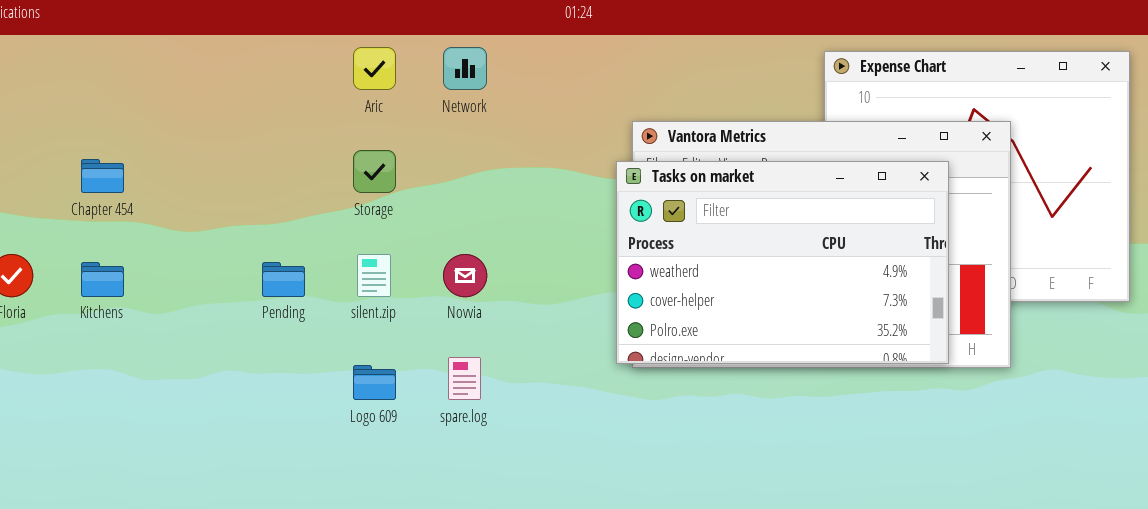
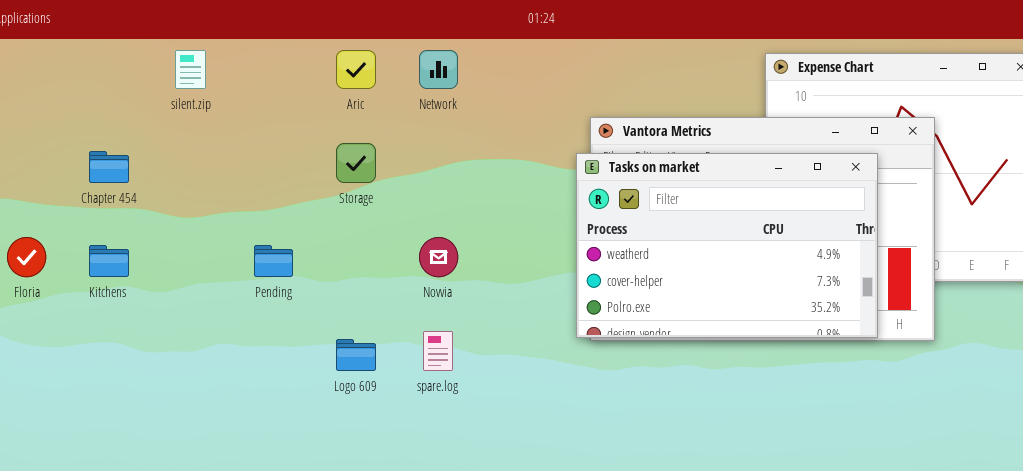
silent.zip: [357,254,391,297] -> [175,50,206,89], moved

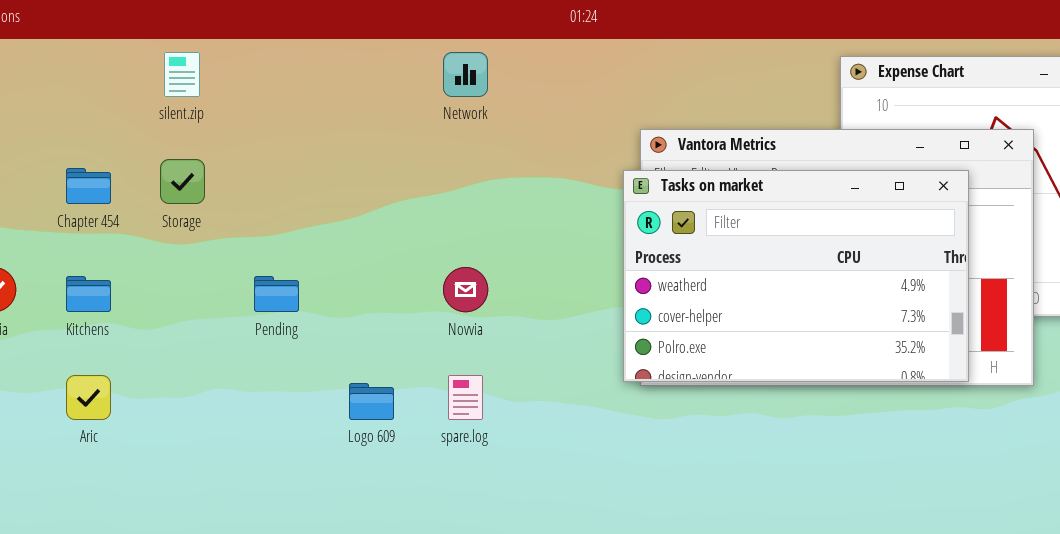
Aric: [336,50,376,89] -> [66,375,111,420], moved
Storage: [336,143,376,183] -> [160,159,205,204], moved

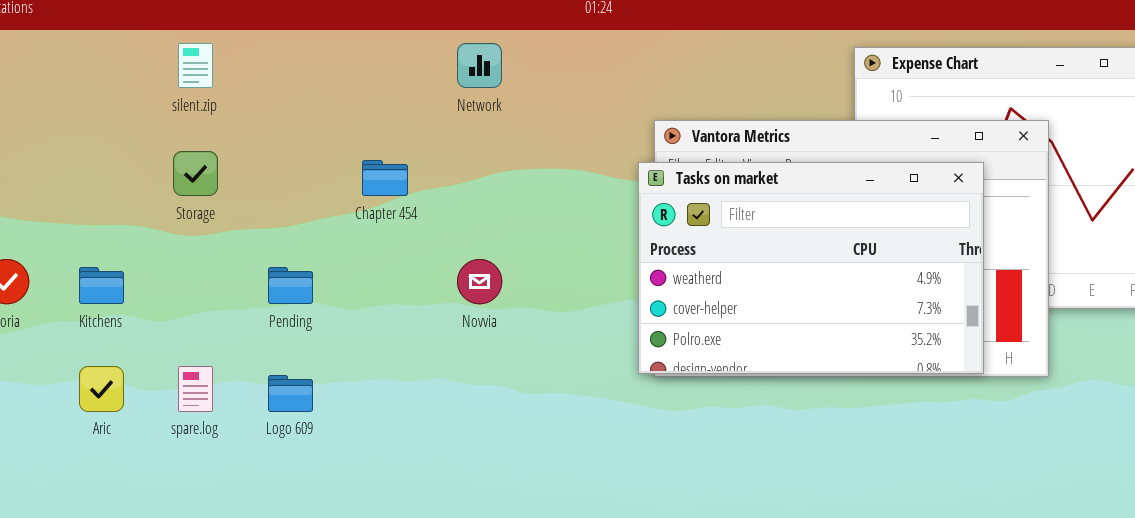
Chapter 454: [66,168,111,204] -> [362,160,408,196], moved
spare.log: [448,375,483,420] -> [178,366,213,412], moved
Logo 609: [349,383,394,420] -> [268,375,313,412], moved

